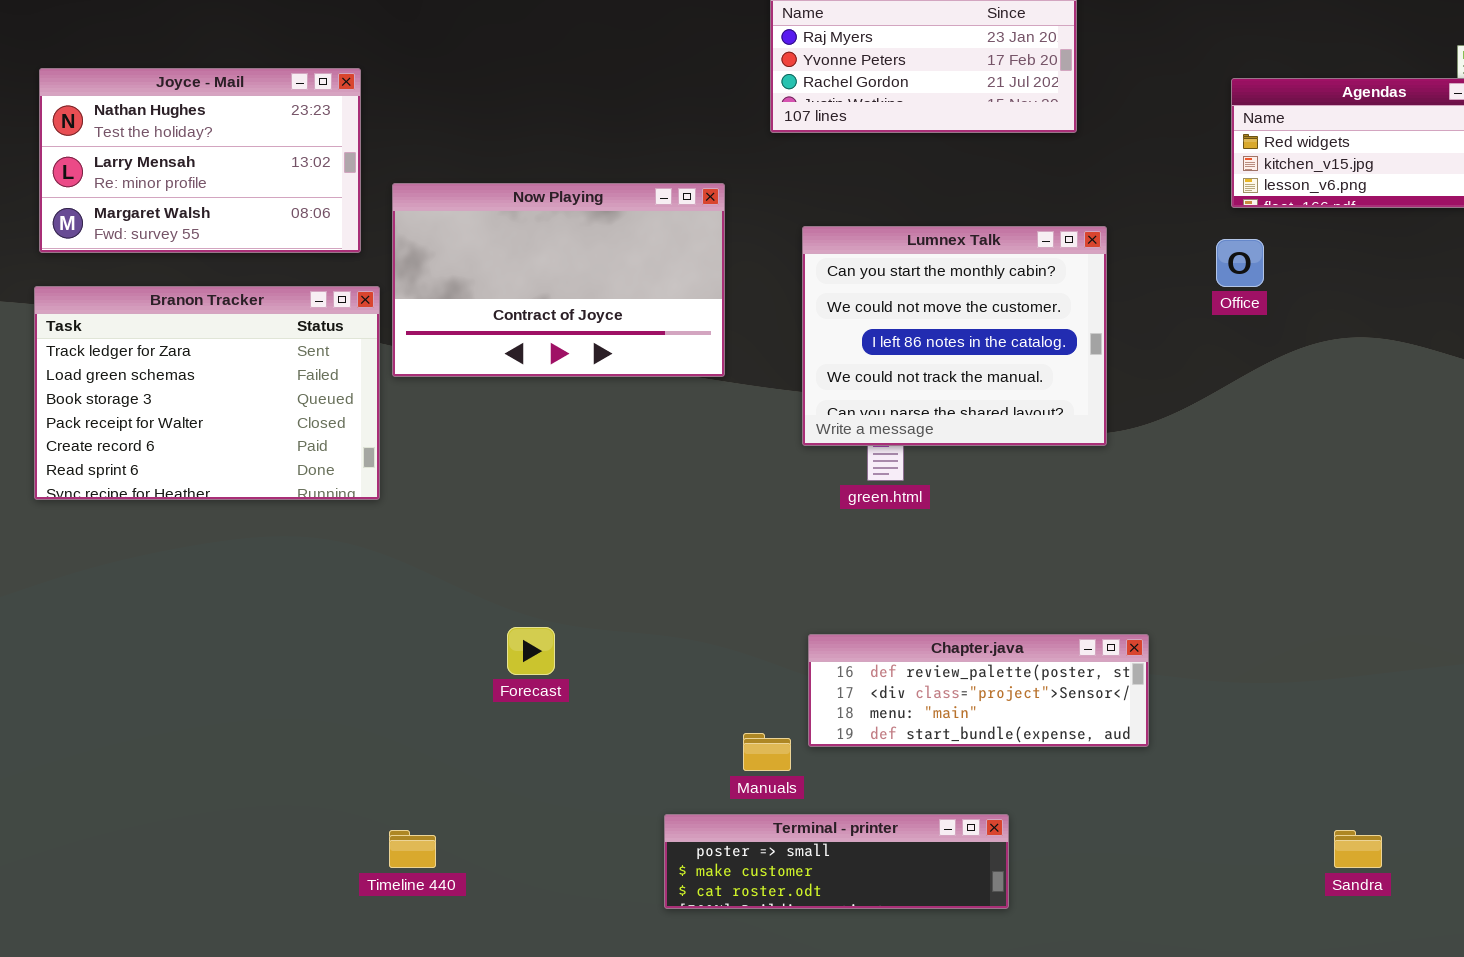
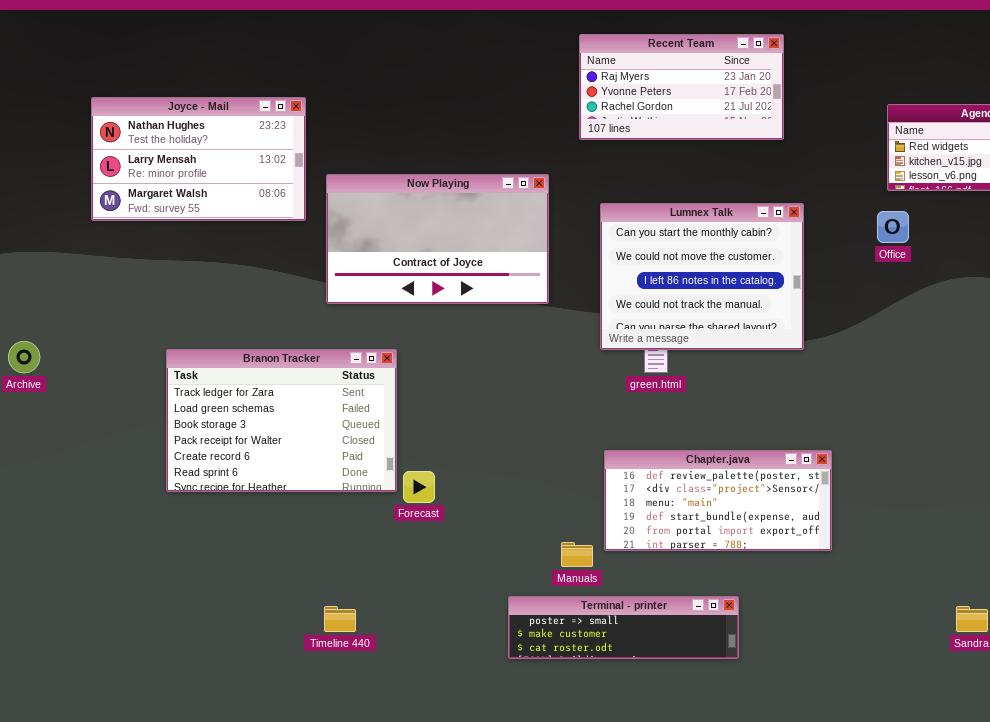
Branon Tracker: [34,286,380,500] -> [166,349,397,492], moved
Chapter.java: [808,634,1149,747] -> [604,450,832,551], resized

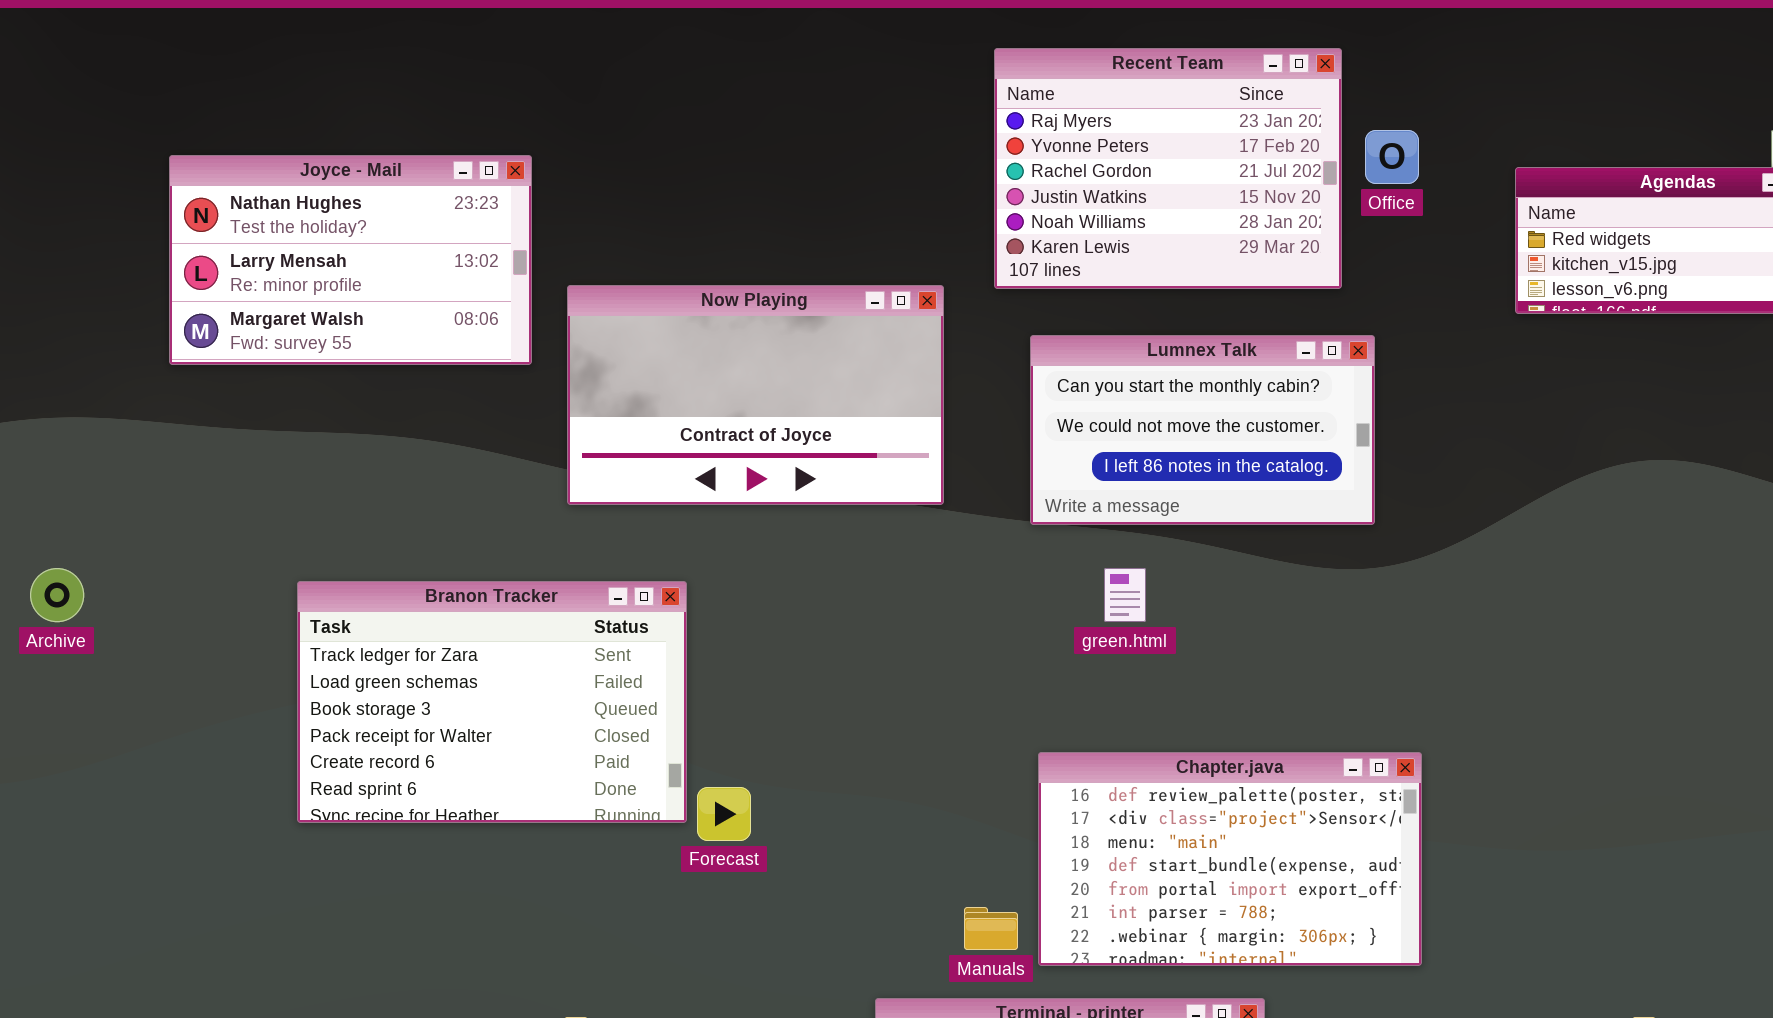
Recent Team: [579,34,784,140] -> [994,48,1342,289], resized
Lumnex Talk: [600,203,804,350] -> [1030,335,1375,525], resized
Office: [877,211,909,243] -> [1365,130,1419,184], moved
Chapter.java: [604,450,832,551] -> [1038,752,1422,966], resized

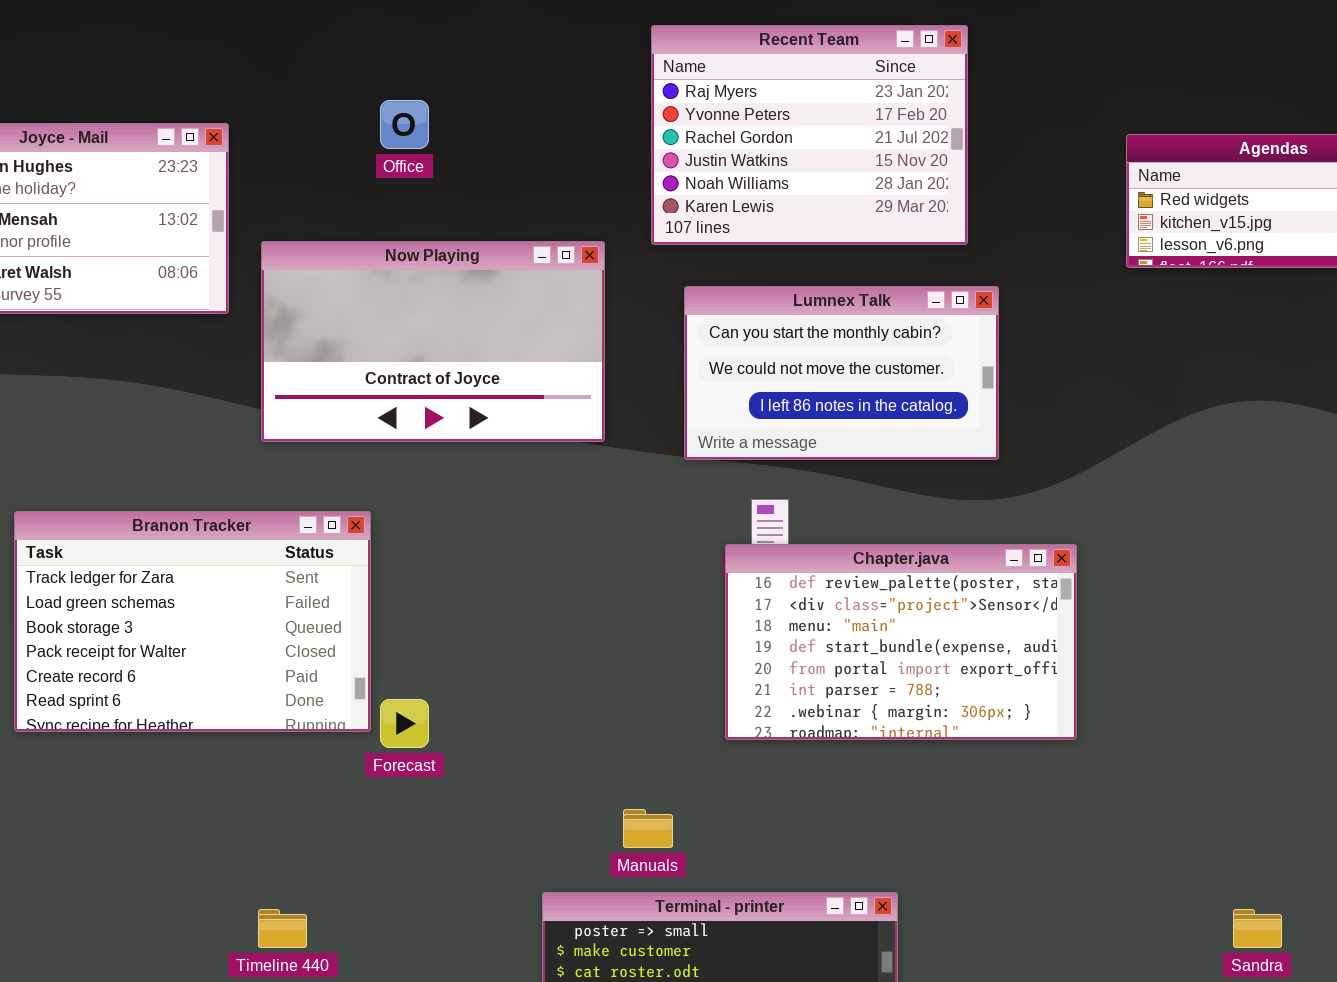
Office: [1365,130,1419,184] -> [380,100,429,149], moved
Chapter.java: [1038,752,1422,966] -> [725,544,1077,740], moved

